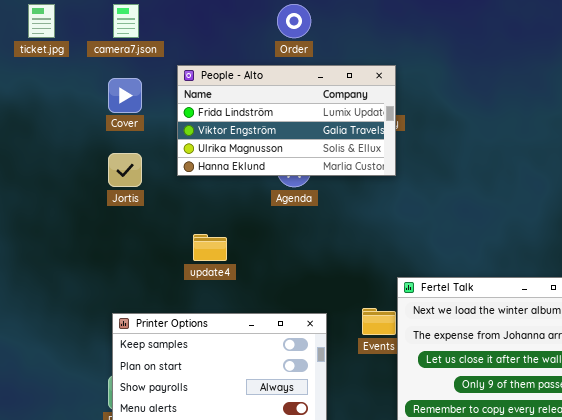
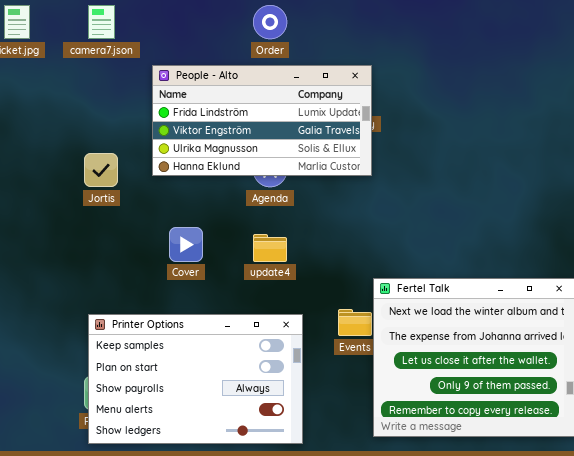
Cover: [108,78,142,113] -> [169,227,203,262], moved
update4: [193,234,227,261] -> [253,234,287,262], moved

